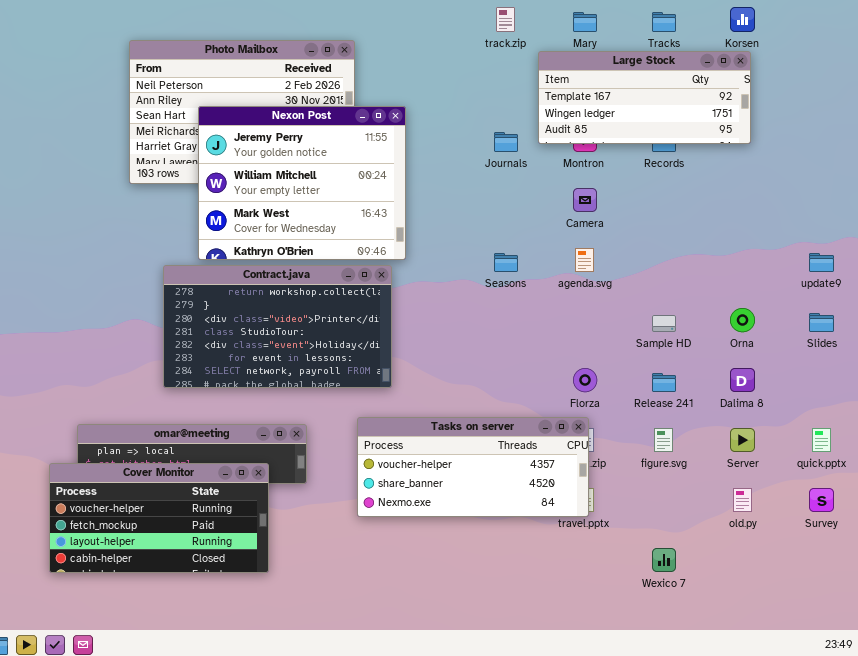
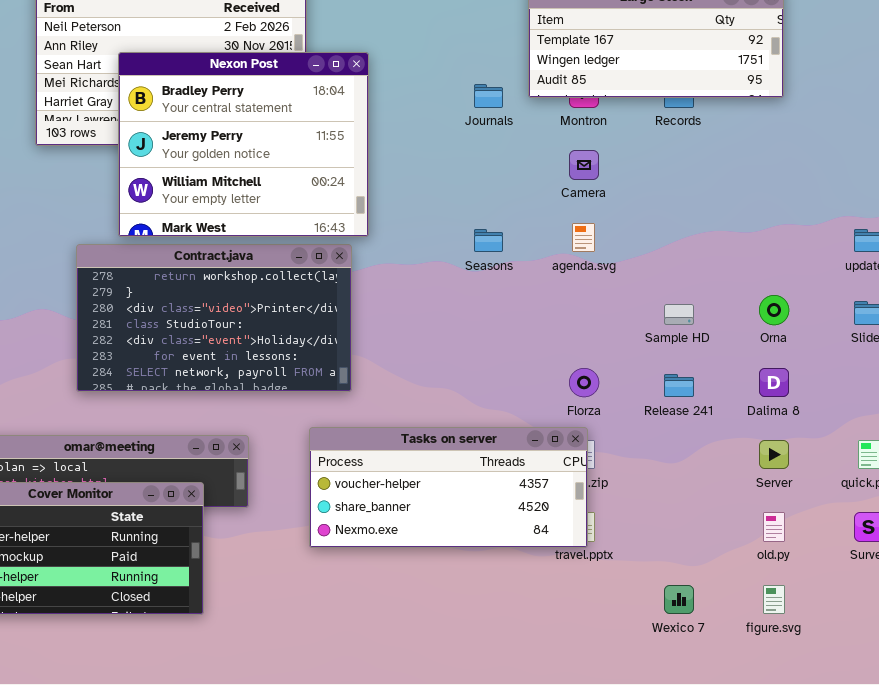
Nexon Post: [198,106,406,260] -> [118,52,369,237], scrolled up 1 row
figure.svg: [654,428,673,452] -> [763,585,785,614], moved

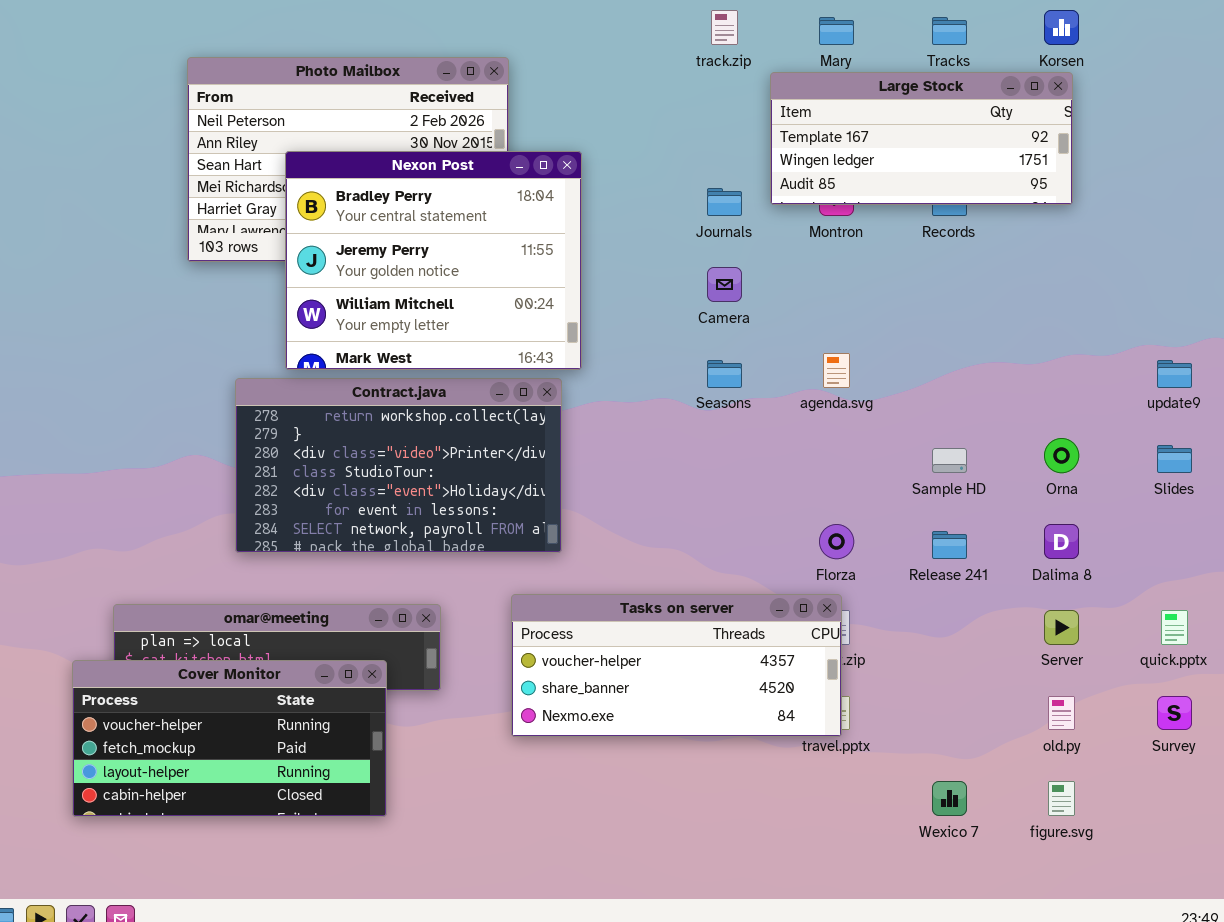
Camera: [569,150,599,180] -> [707,267,742,302], moved

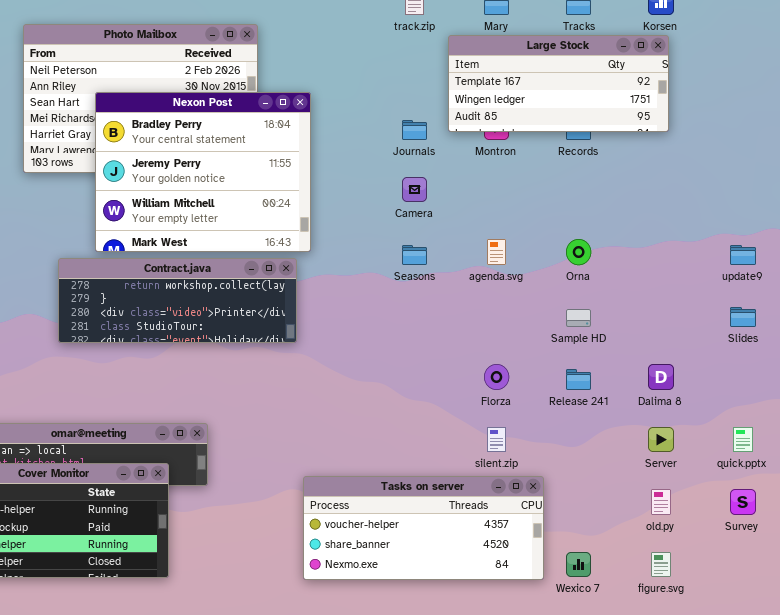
Contract.java: [235,378,562,553] -> [58,258,297,343], resized
Orna: [1044,438,1079,473] -> [566,239,591,265], moved
Tasks on server: [511,594,842,737] -> [303,476,544,580], moved

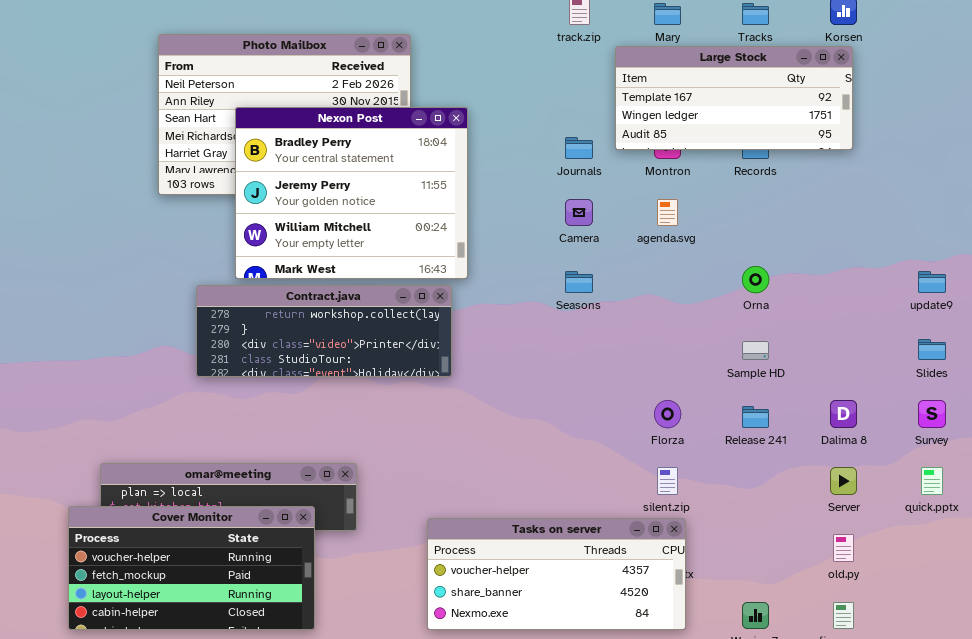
agenda.svg: [487,239,506,265] -> [657,199,678,226], moved
Tasks on server: [303,476,544,580] -> [427,518,686,630], moved
Survey: [730,489,756,515] -> [918,400,946,428], moved

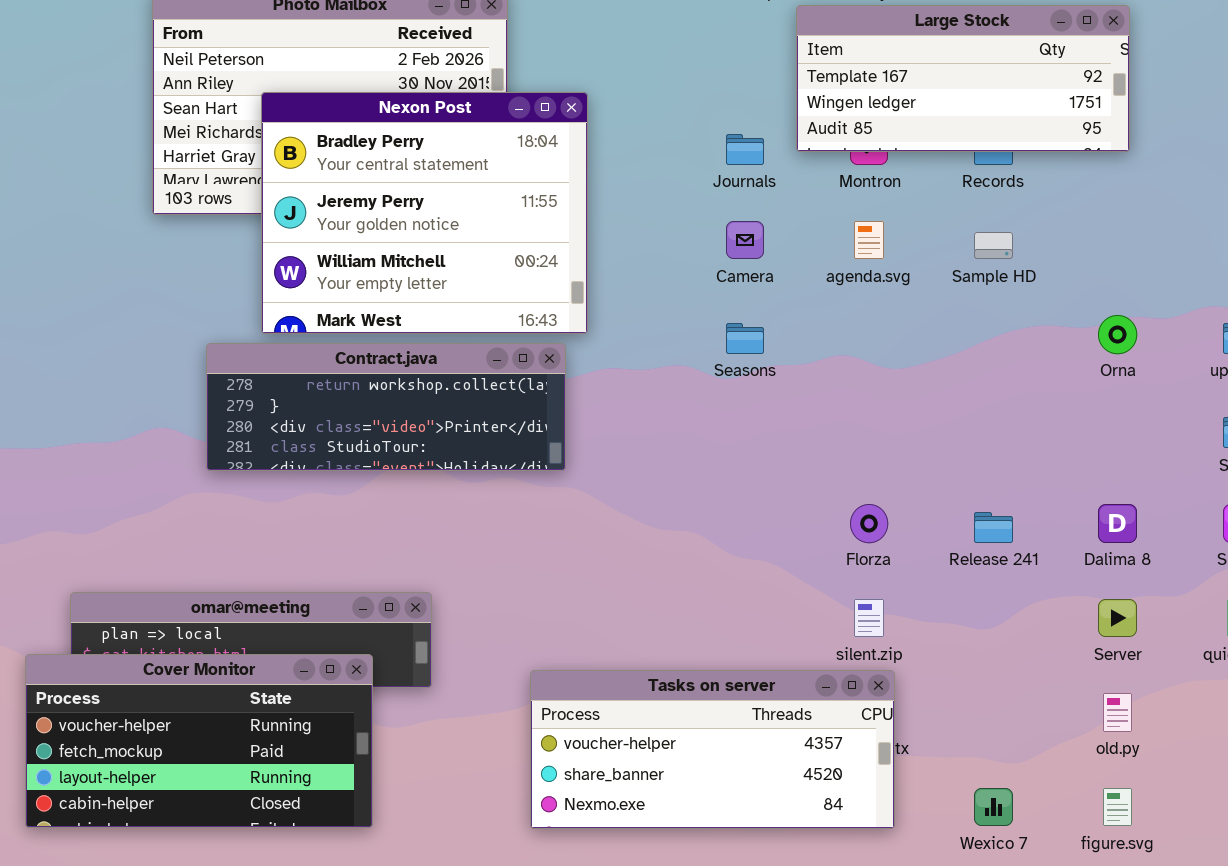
Orna: [742,266,769,293] -> [1098,315,1137,354], moved
Sample HD: [742,341,769,360] -> [974,232,1013,259], moved

